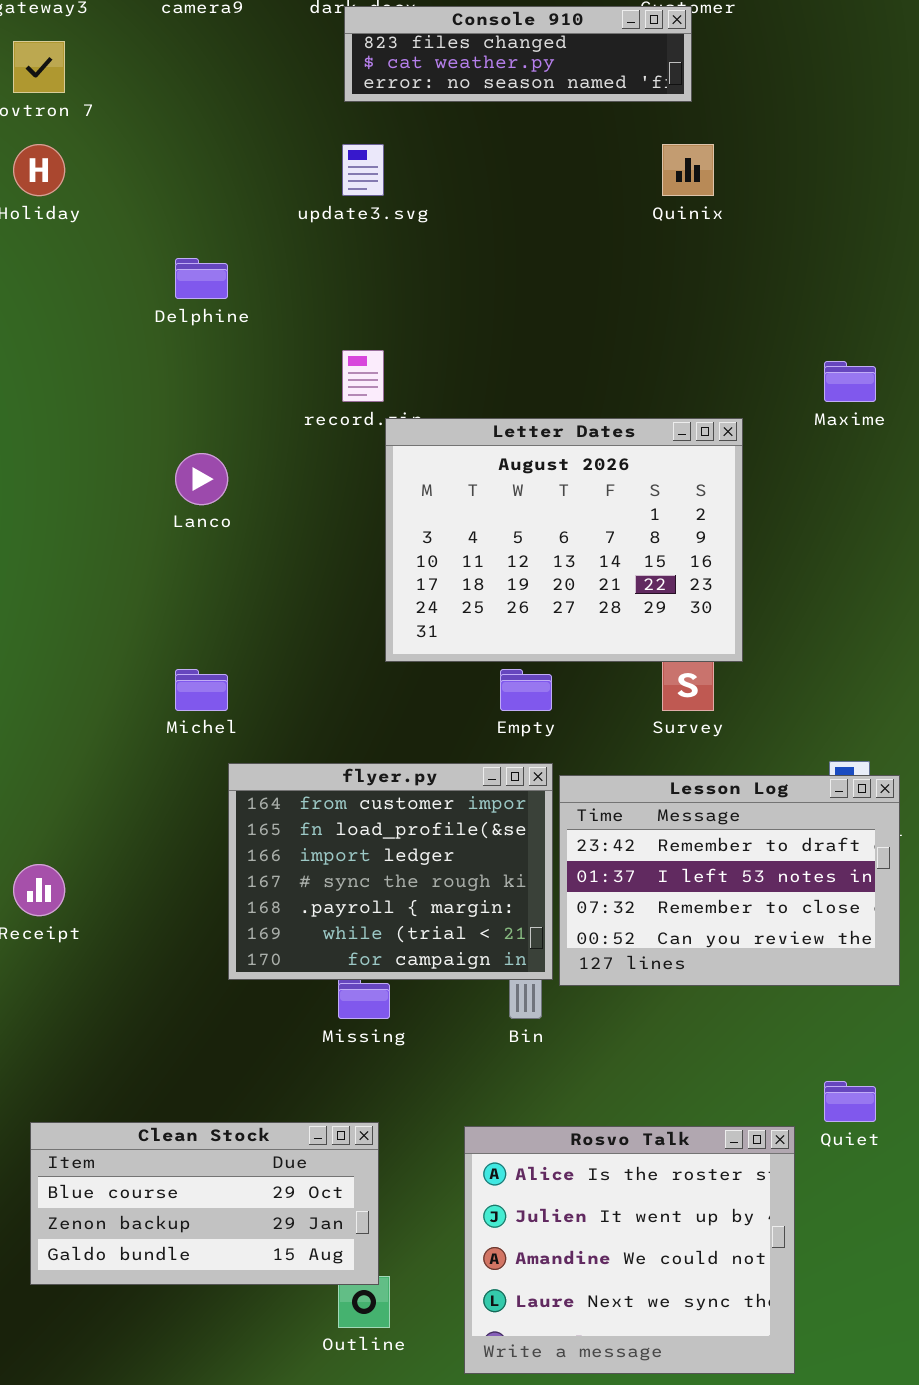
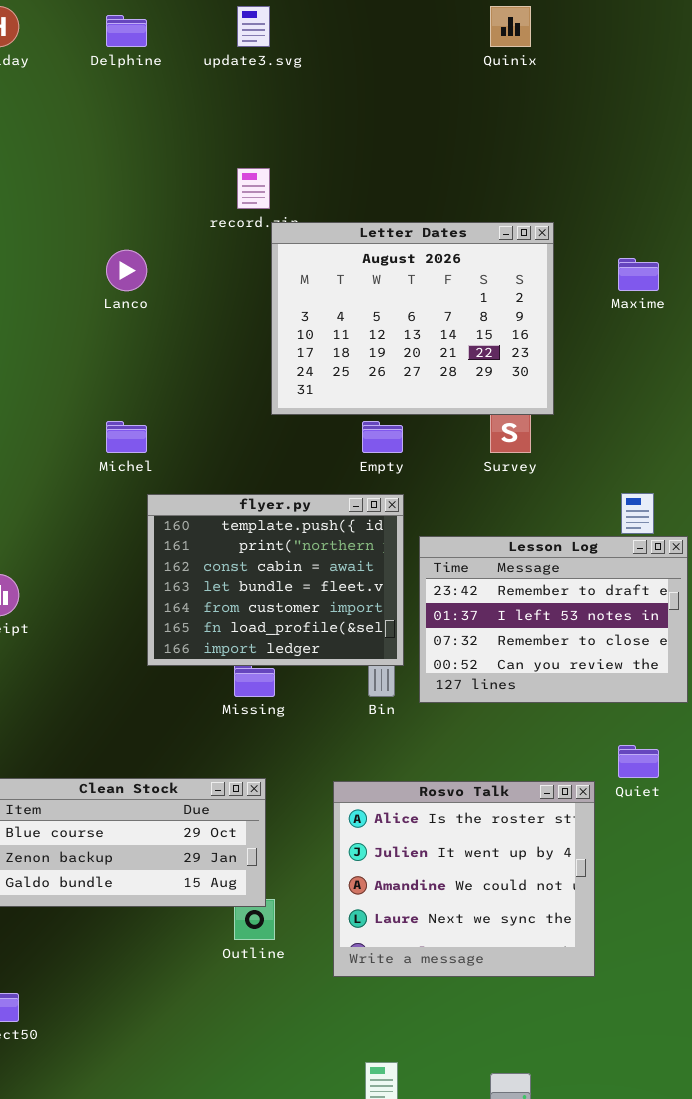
Delphine: [175,258,228,299] -> [106,15,147,47], moved
Maxime: [824,361,876,402] -> [618,258,659,291], moved
flyer.py: [228,763,553,980] -> [147,494,404,666], scrolled up 4 rows
Lesson Log: [559,775,900,986] -> [419,536,688,703], moved

